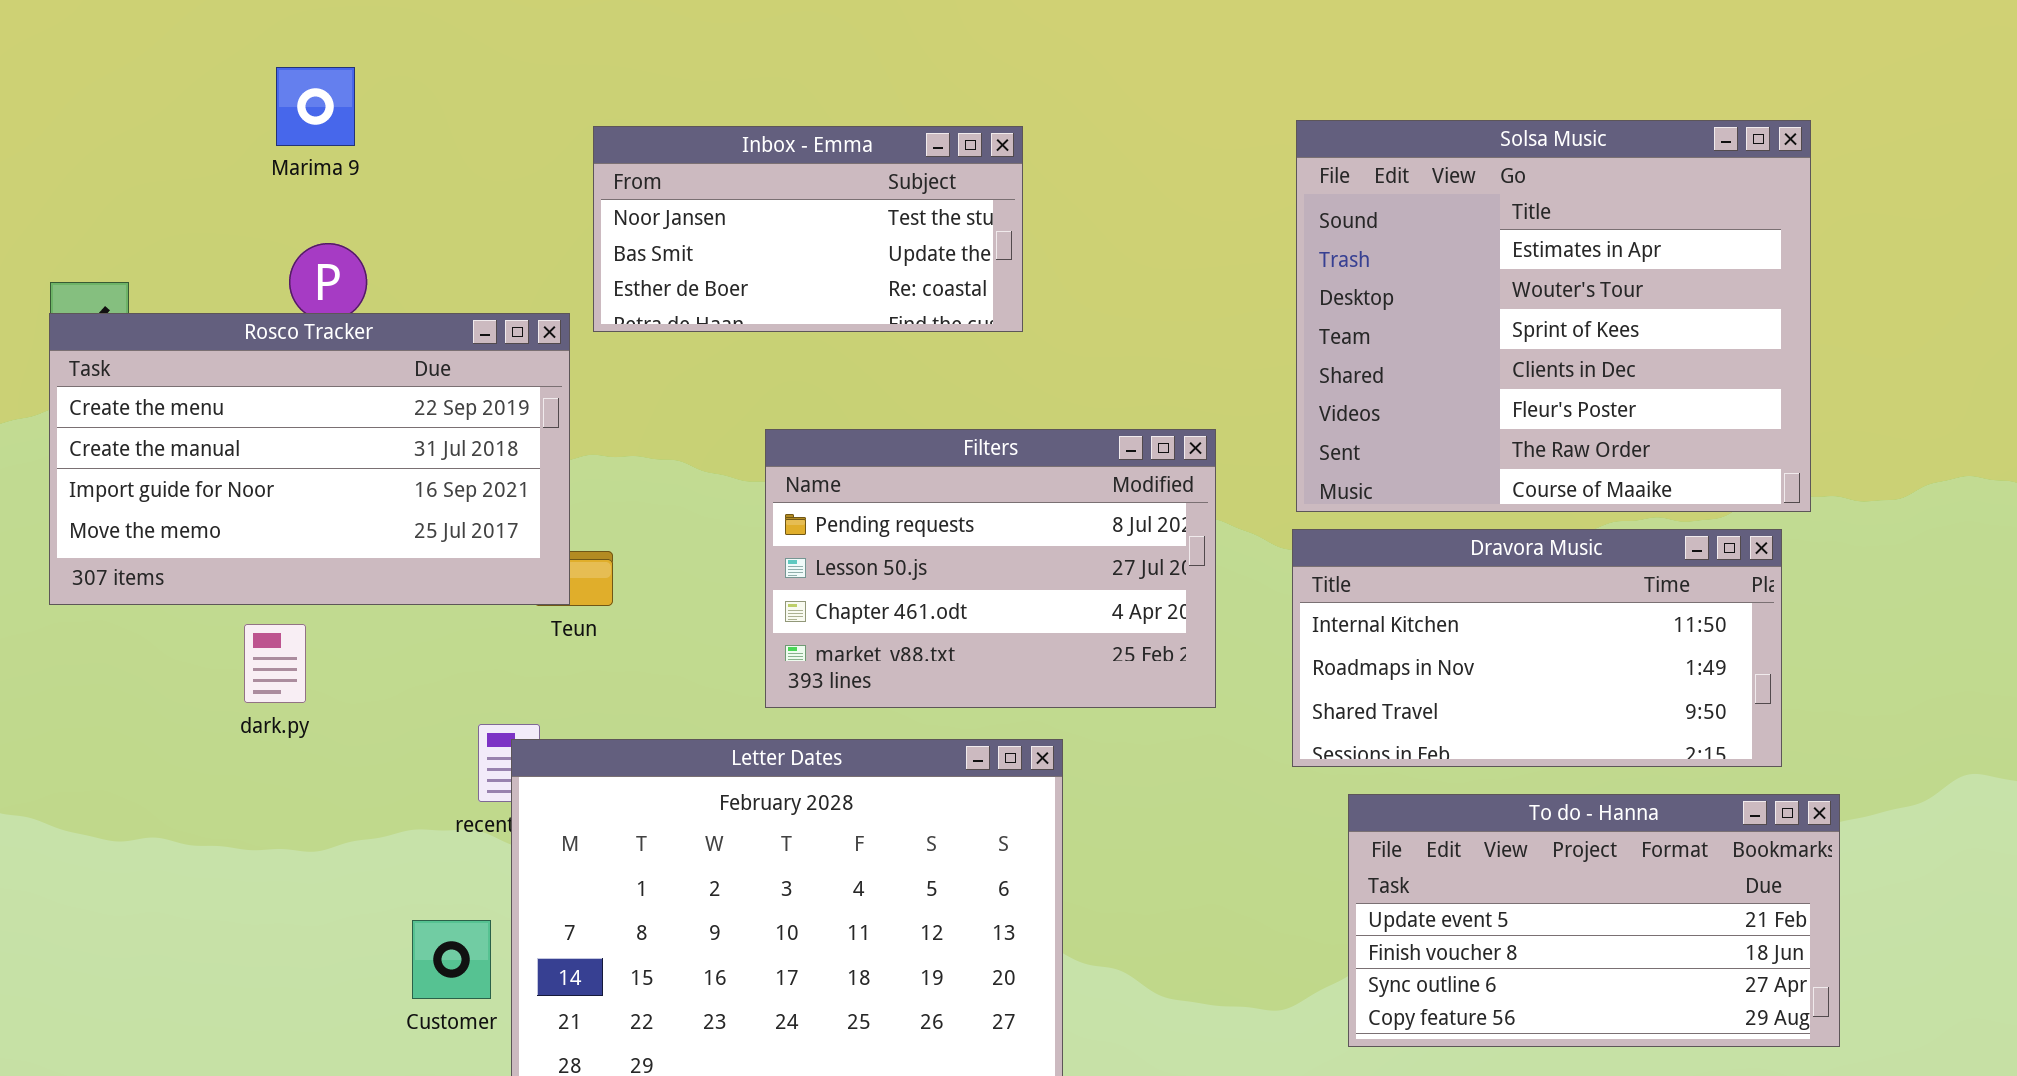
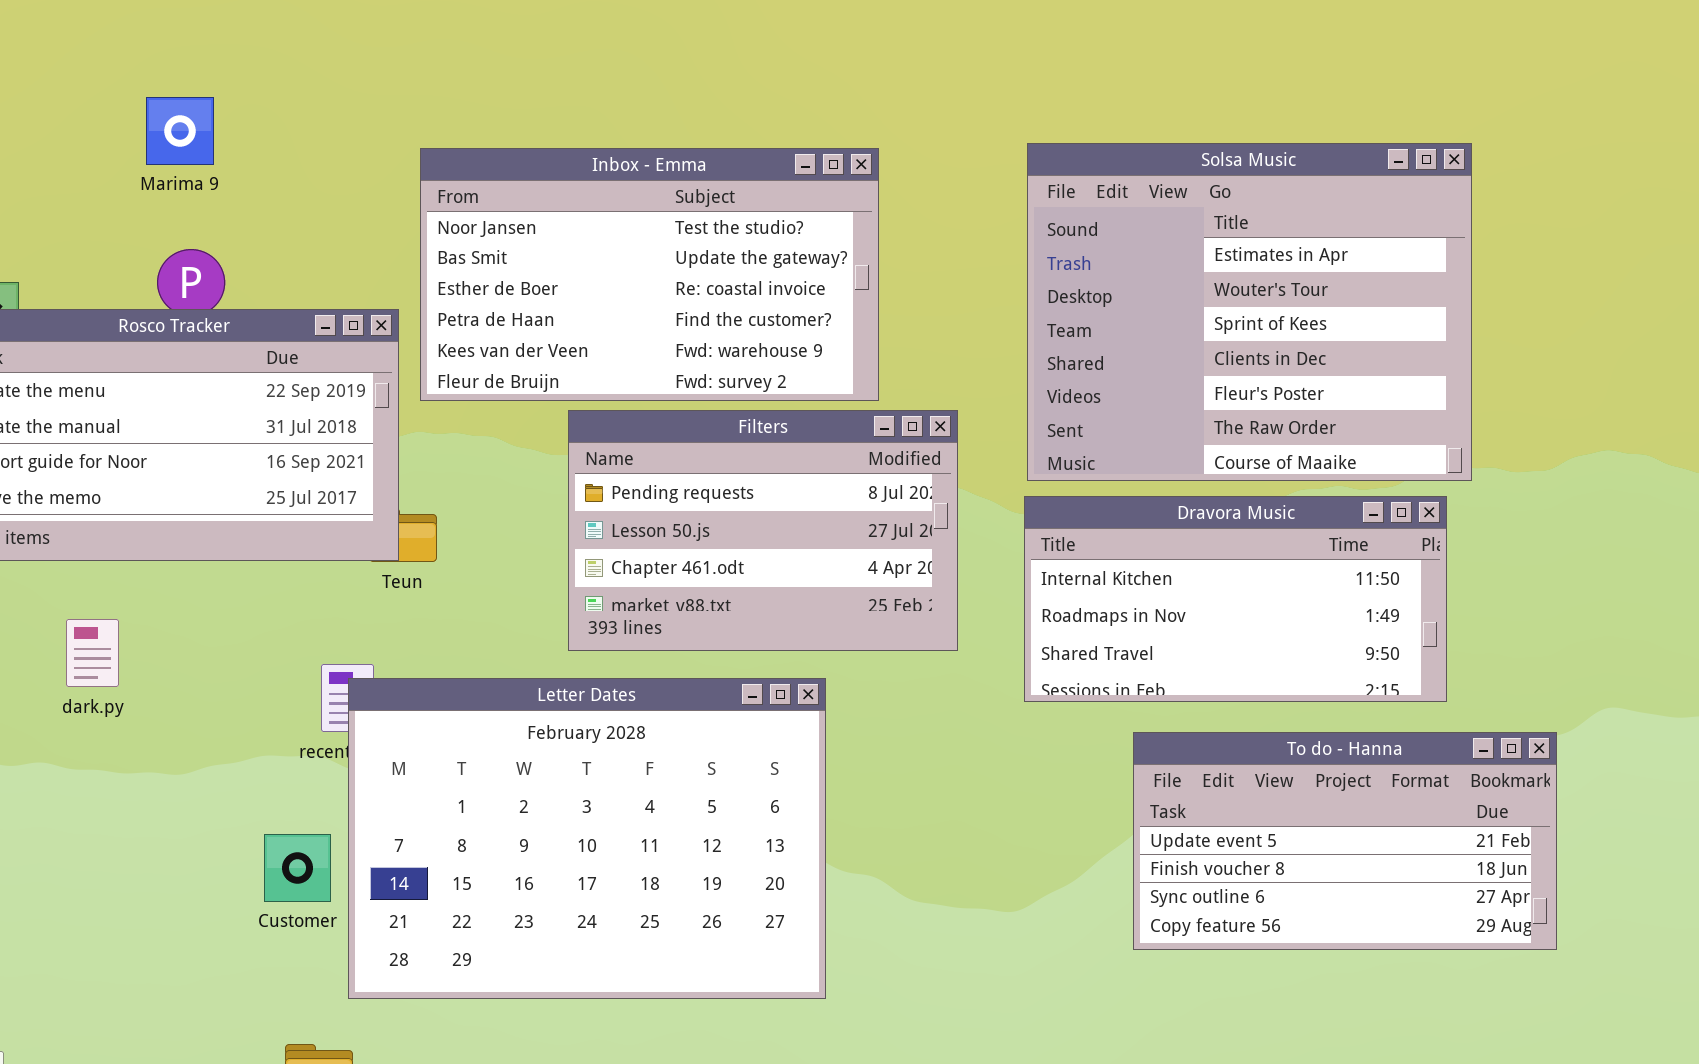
Inbox - Emma: [593,126,1023,332] -> [420,148,879,401], resized
dark.py: [244,624,306,703] -> [66,619,119,687], moved
To do - Hanna: [1348,794,1840,1047] -> [1133,732,1557,950], moved

